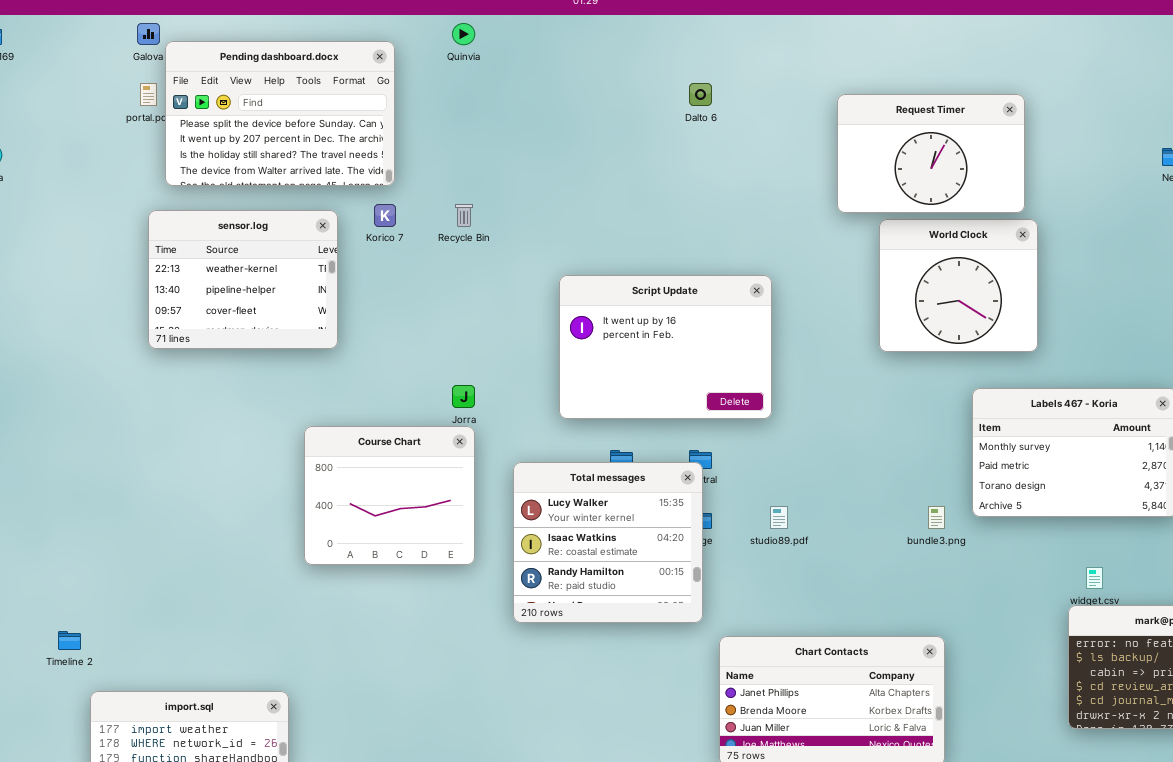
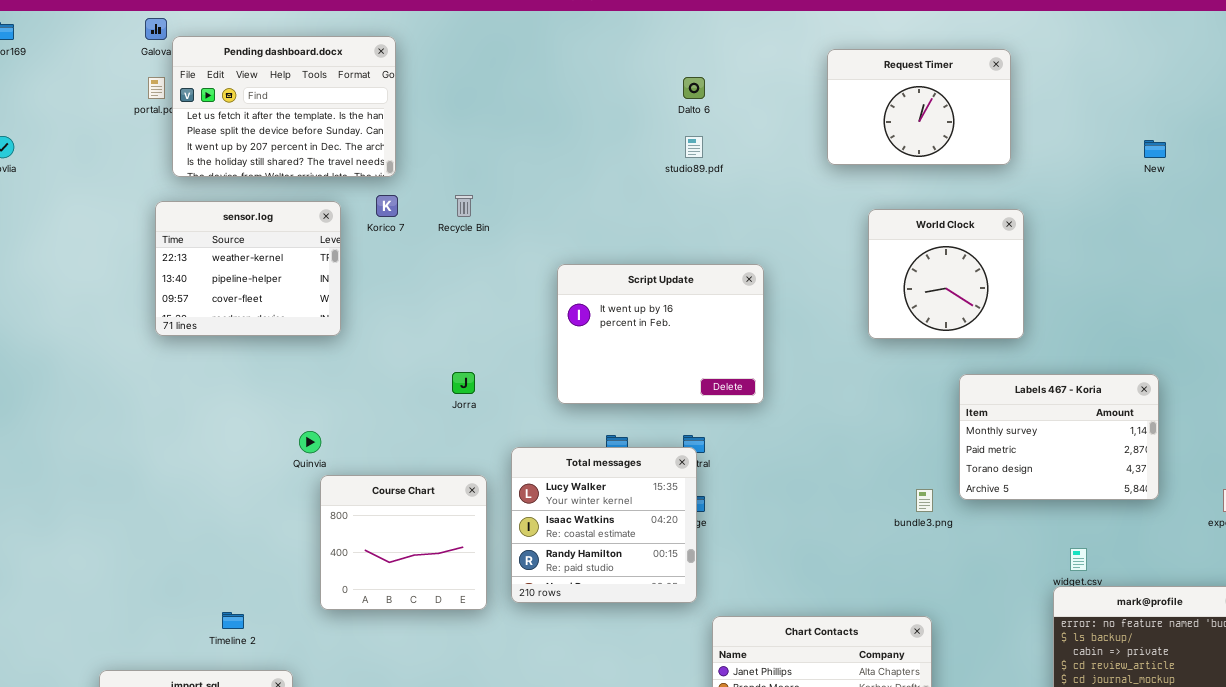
Quinvia: [452,23,475,45] -> [299,431,321,453], moved
Pending dashboard.docx: [165,41,395,186] -> [172,36,396,177], scrolled up 1 row
Request Timer: [837,94,1025,213] -> [827,49,1011,165], moved
Course Chart: [304,426,475,565] -> [320,475,487,610], moved
studio89.pdf: [770,506,788,529] -> [685,136,703,158], moved
Timeline 2: [58,631,81,650] -> [222,612,244,629], moved

